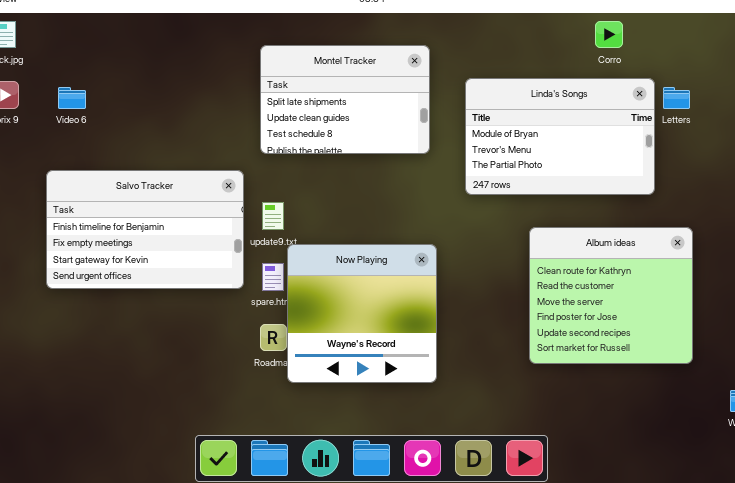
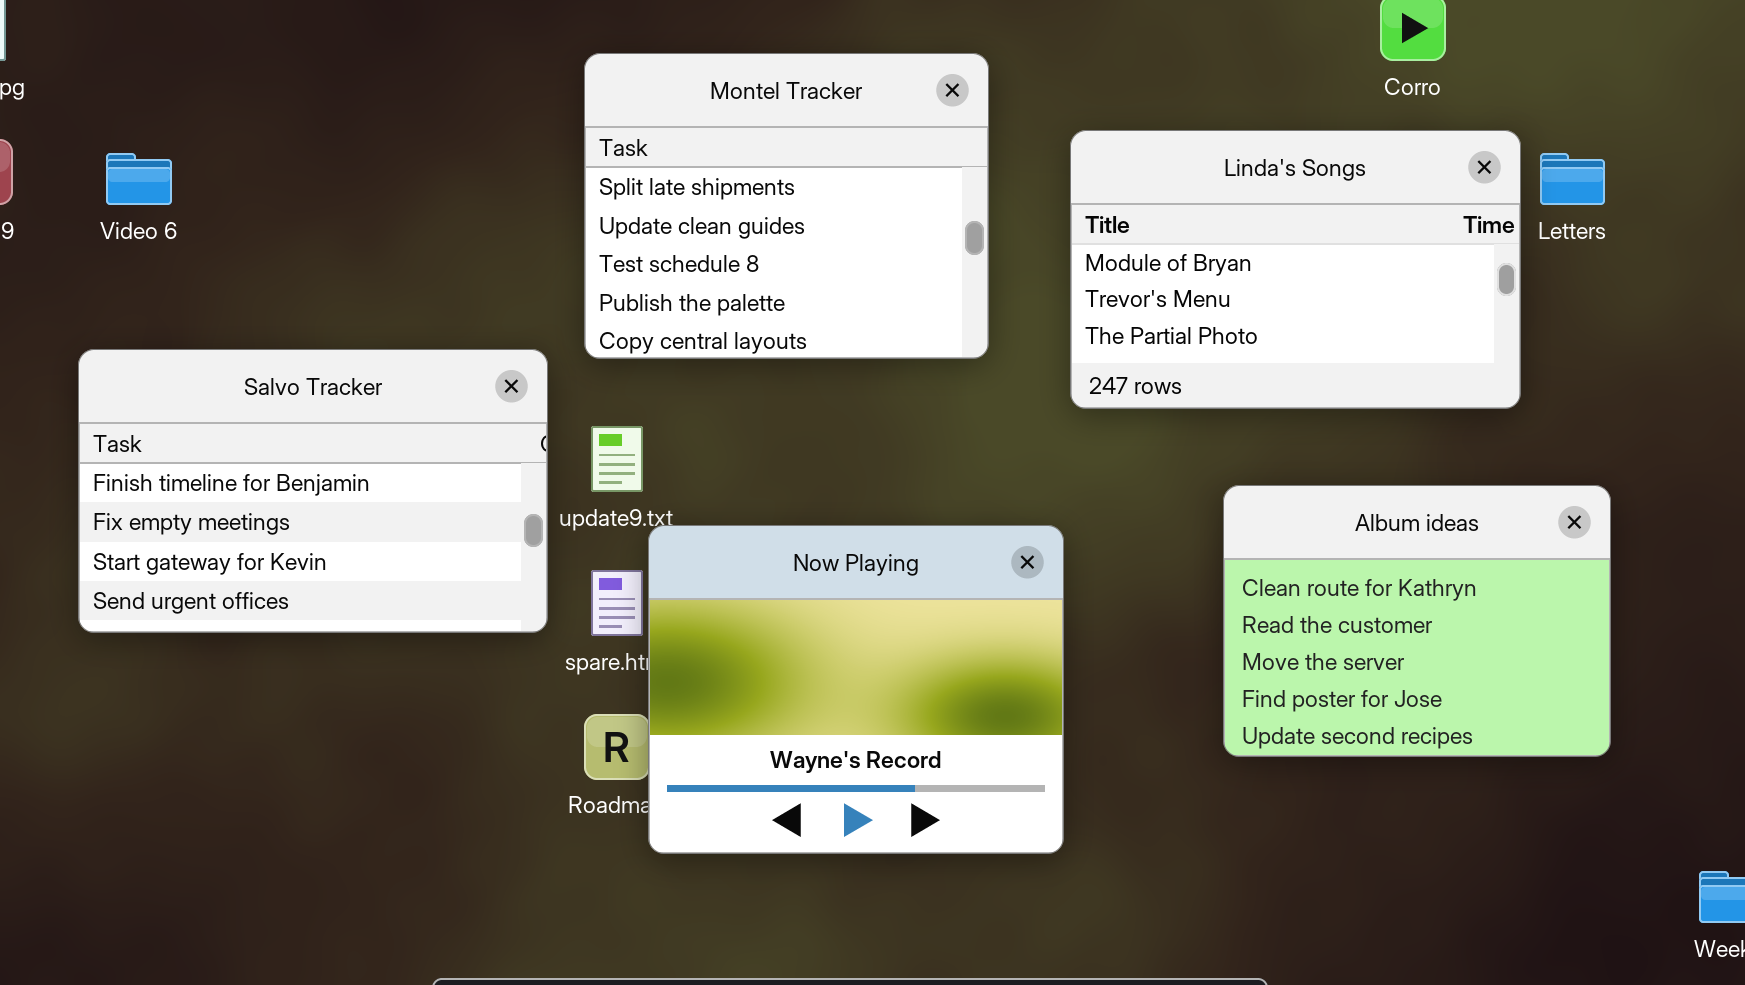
Montel Tracker: [260,45,430,154] -> [584,53,989,359], resized
Album ideas: [529,227,693,364] -> [1223,485,1611,757], resized
Now Playing: [287,244,437,383] -> [648,525,1064,854], resized

